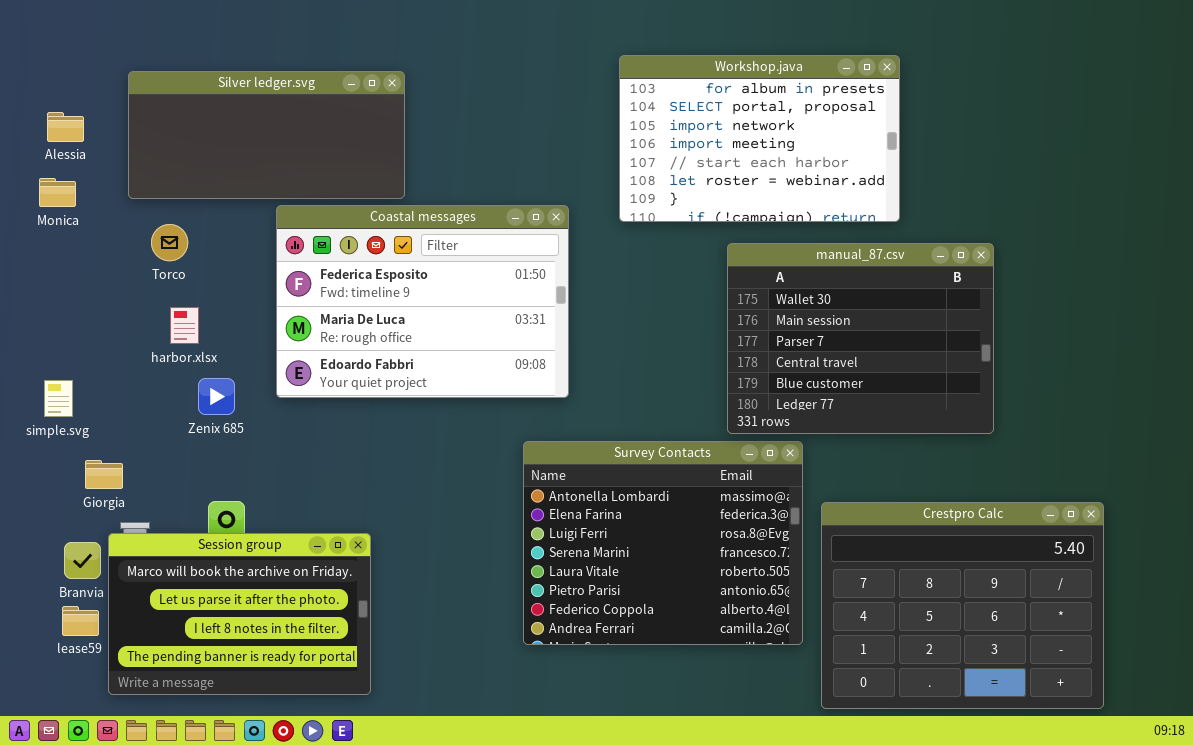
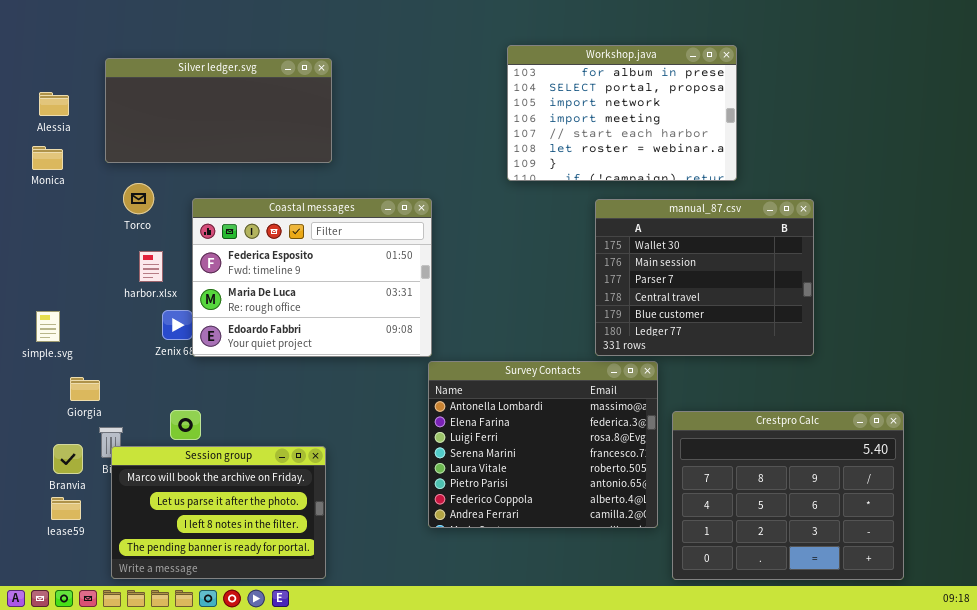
Coastal messages: [276,205,569,398] -> [192,198,432,357], moved
Session group: [108,533,371,695] -> [111,446,326,579], moved

